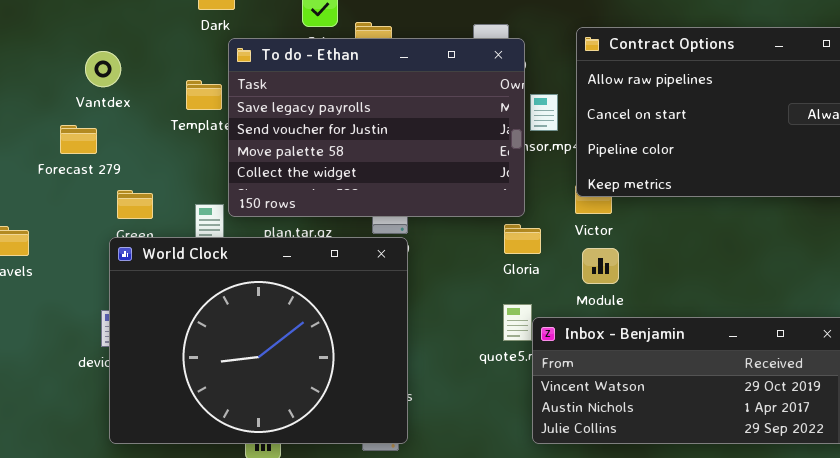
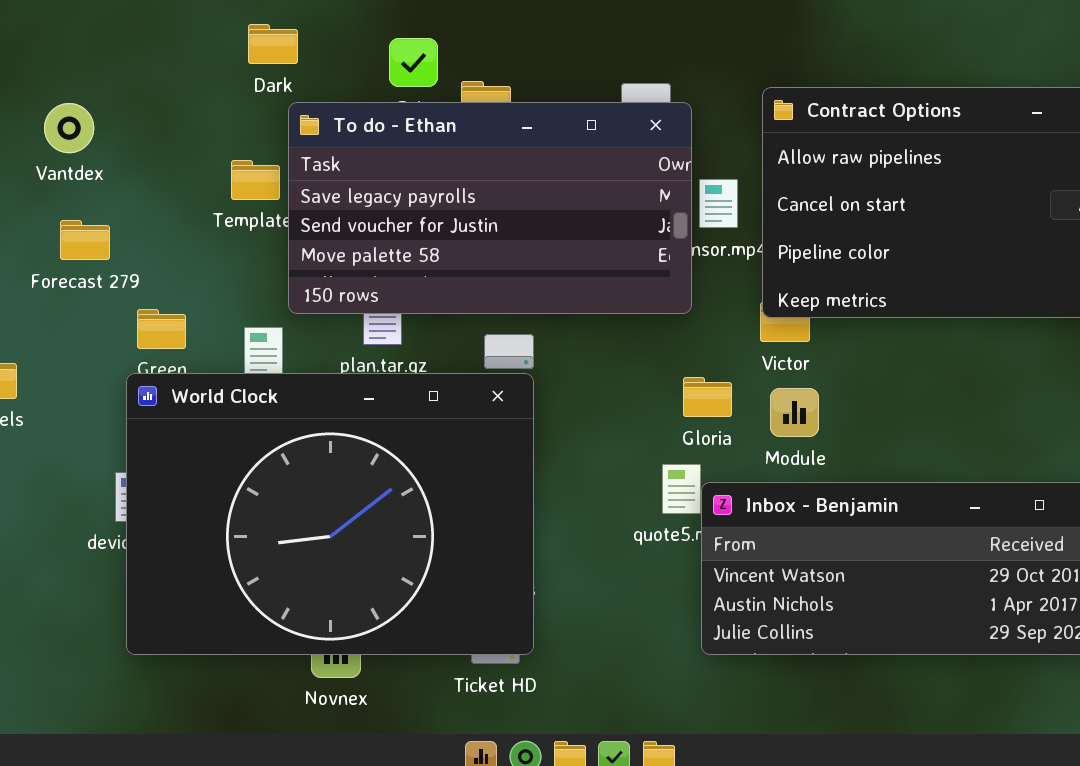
To do - Ethan: [228,38,525,217] -> [288,102,692,314], resized
Vantdex: [85,51,121,87] -> [44,103,94,153], moved
Gloria: [504,224,541,254] -> [683,377,732,417], moved

